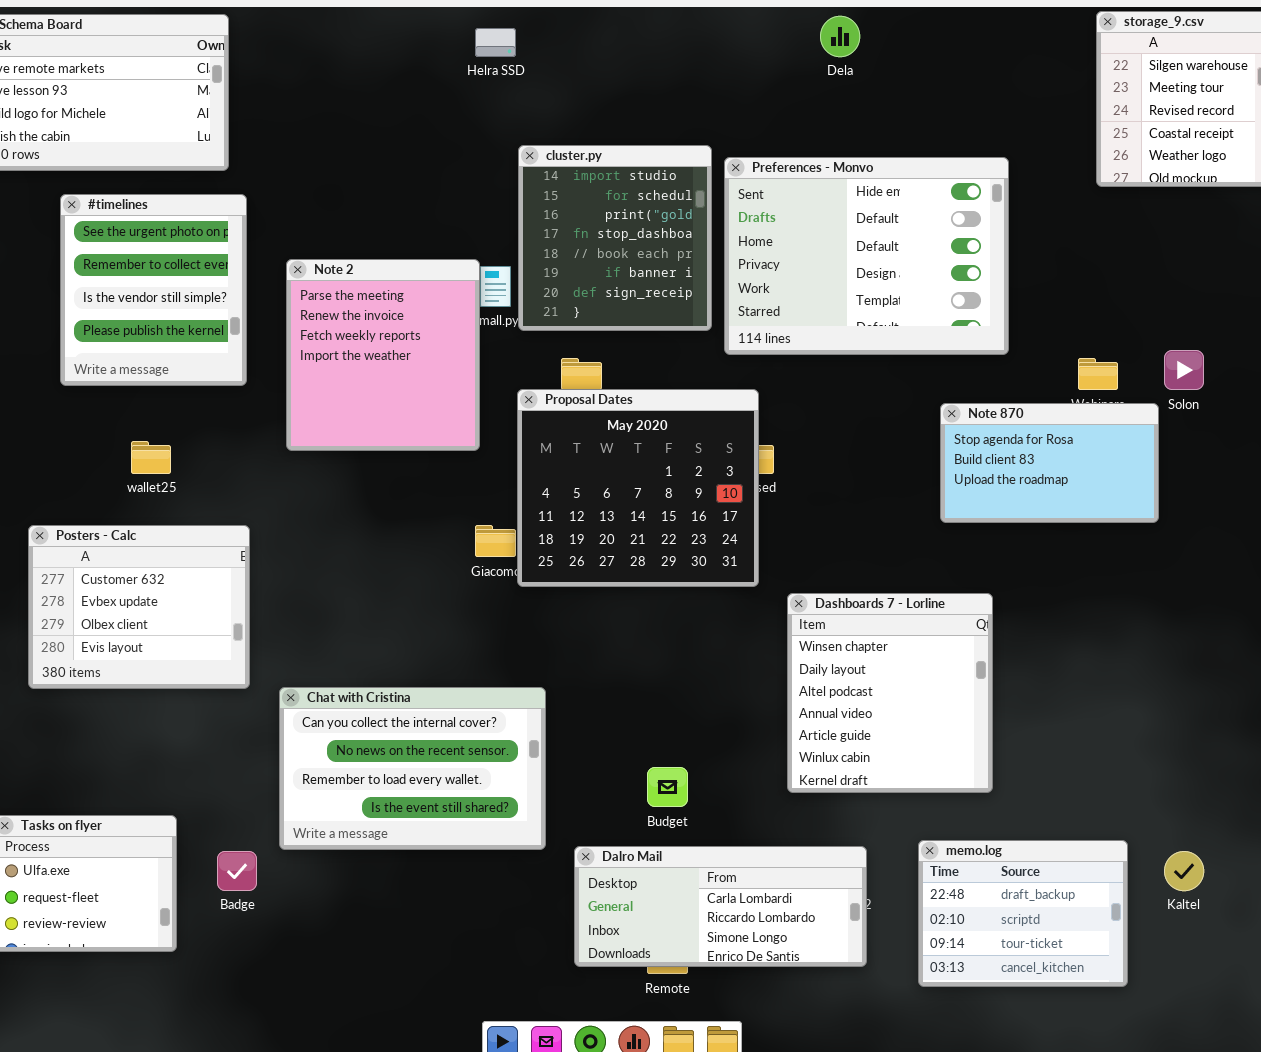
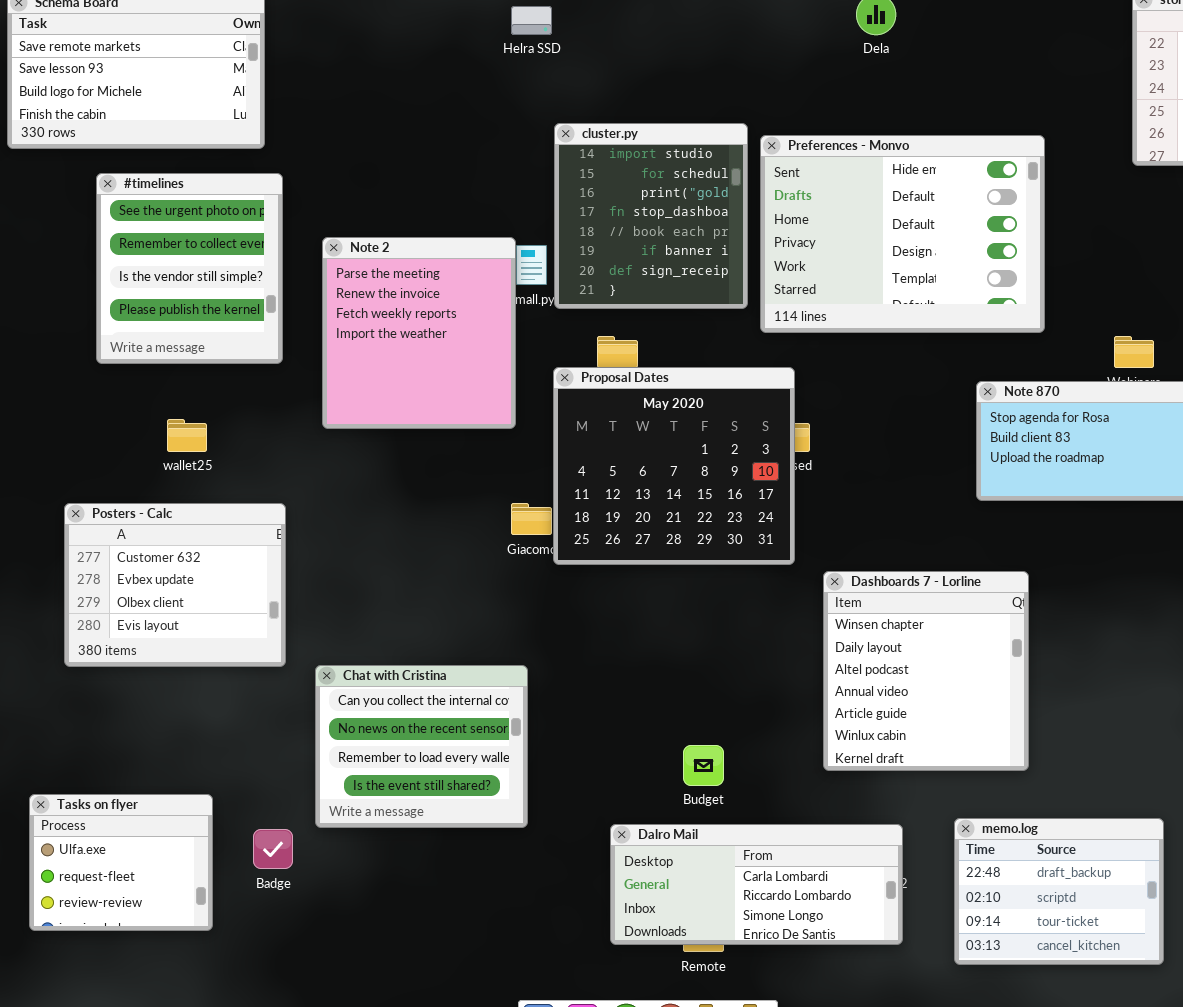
Chat with Cristina: [279,687,546,850] -> [315,665,528,828], resized

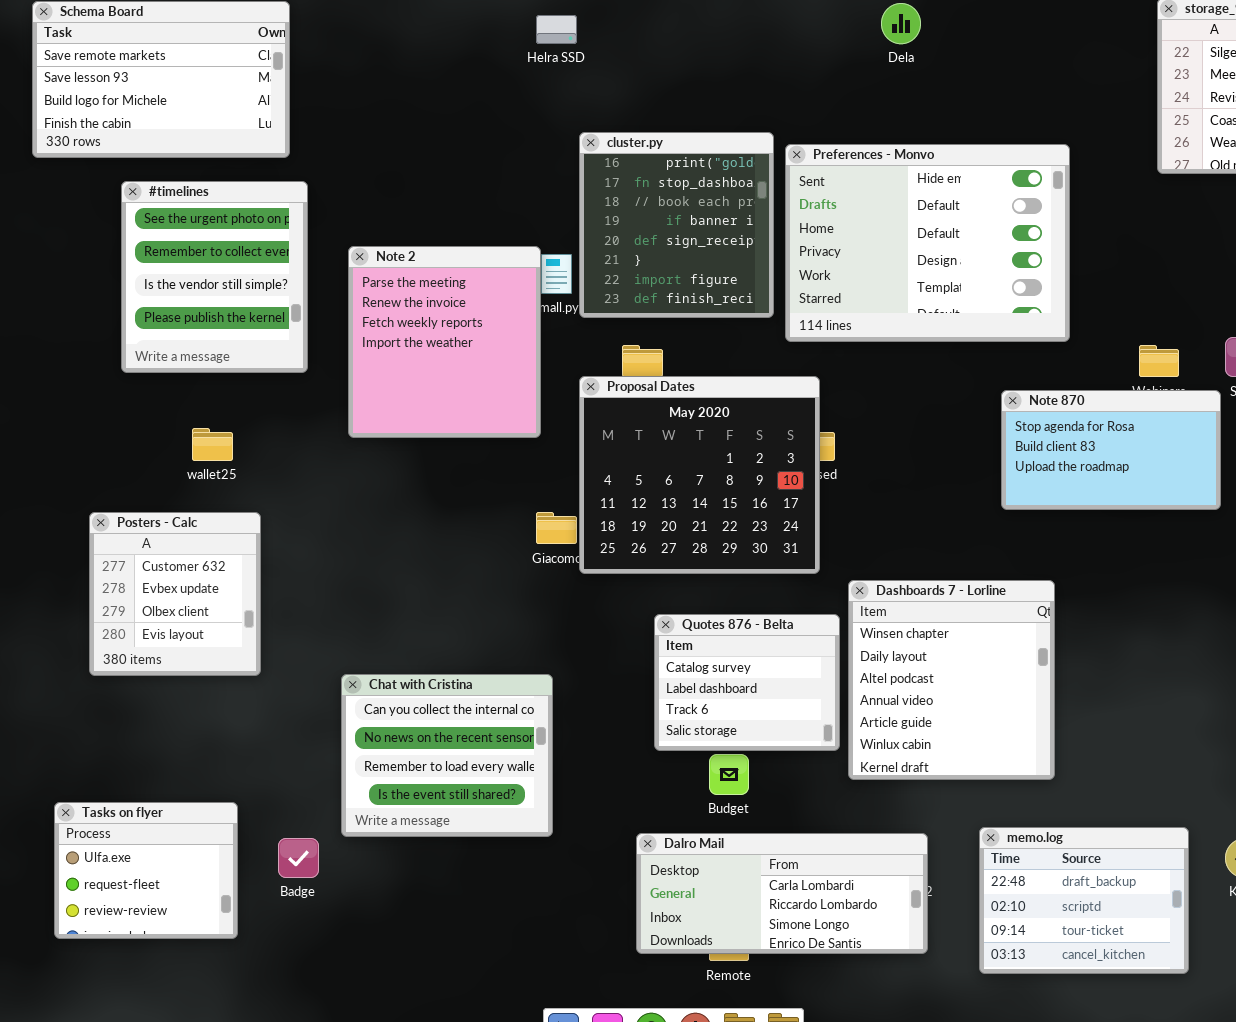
cluster.py: [554,123,748,309] -> [579,132,774,318], scrolled down 2 rows
Posters - Calc: [64,503,286,667] -> [89,512,261,676], resized
Quotes 876 - Belta: none -> [654,614,840,751], opened

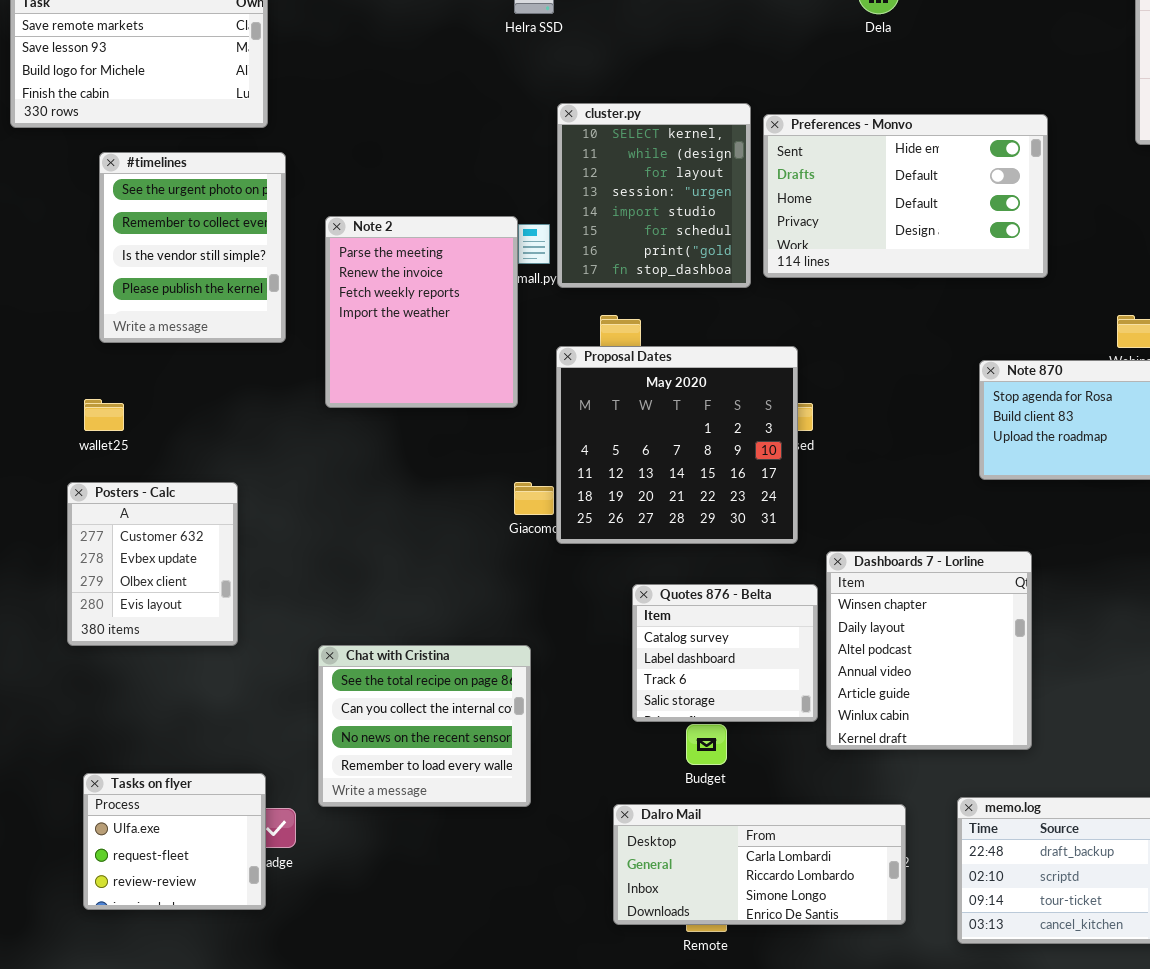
cluster.py: [579,132,774,318] -> [557,103,751,288], scrolled up 6 rows
Preferences - Monvo: [785,144,1070,342] -> [763,114,1048,278], resized
wallet25: [192,428,233,461] -> [84,399,124,431], moved
Chat with Cristina: [341,674,553,837] -> [318,645,531,807], scrolled up 1 row
Tasks on flyer: [54,802,238,939] -> [83,773,266,910], moved

